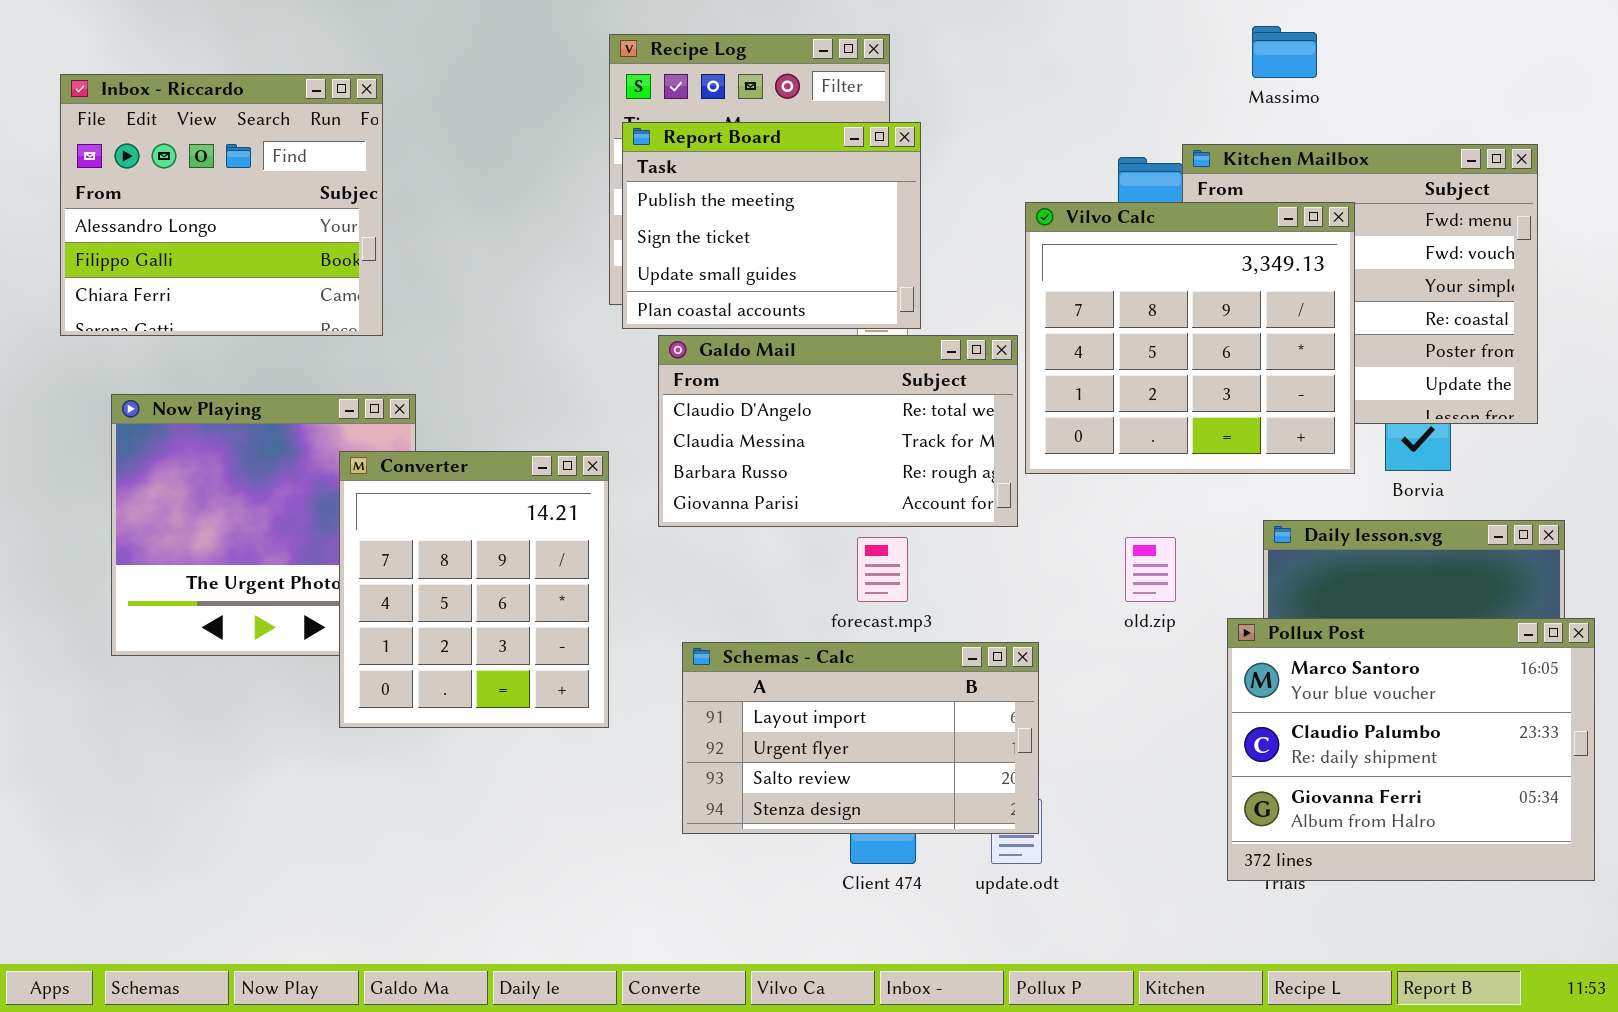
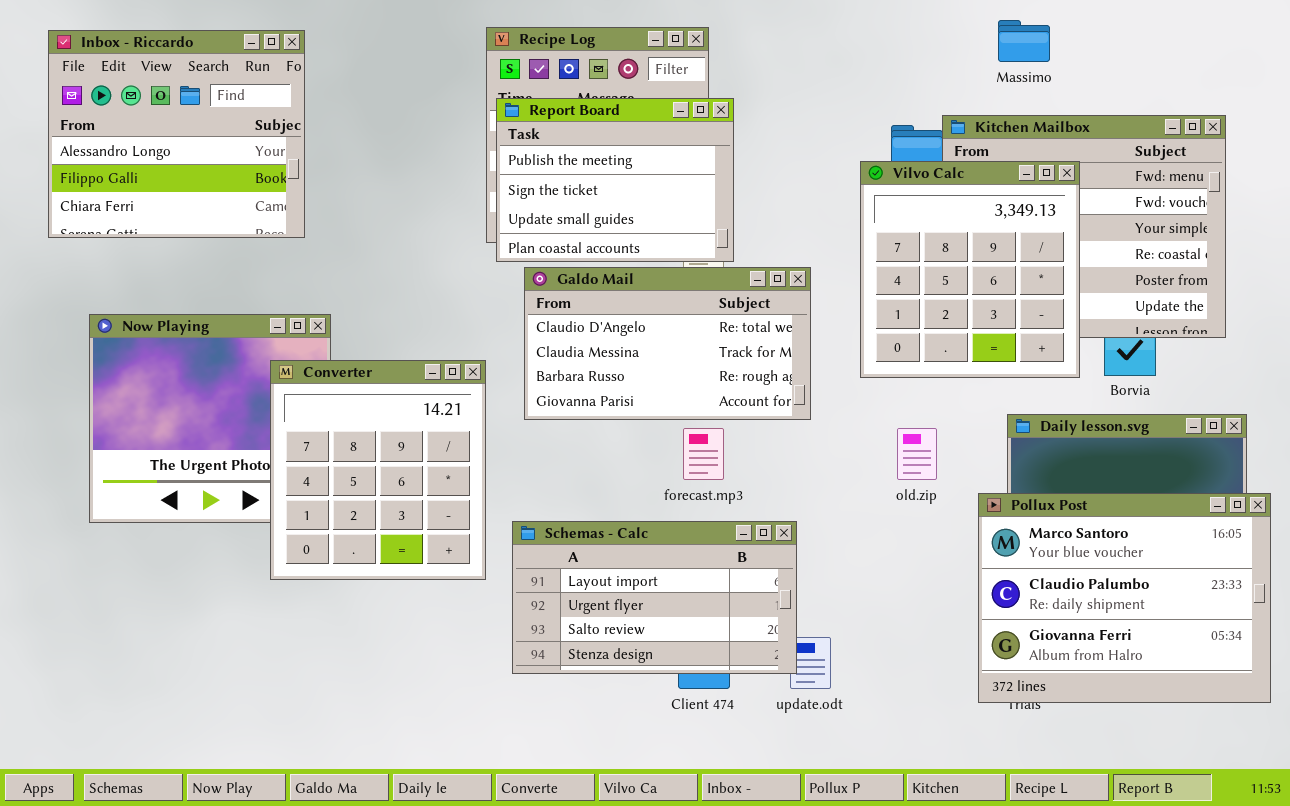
Inbox - Riccardo: [60,74,383,336] -> [48,30,305,238], moved
Vilvo Calc: [1025,202,1355,474] -> [860,161,1080,378], resized
Schemas - Calc: [682,642,1039,834] -> [512,521,797,674], moved

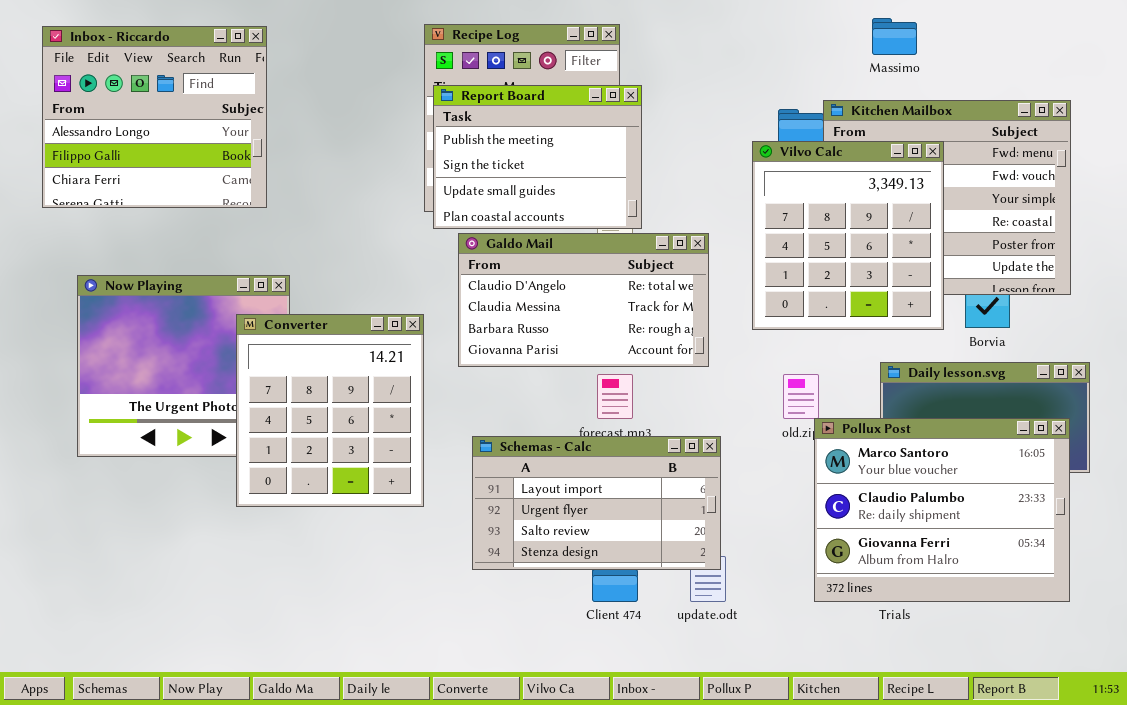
Pollux Post: [978,493,1271,703] -> [814,418,1070,602], moved
Schemas - Calc: [512,521,797,674] -> [472,436,721,570], moved

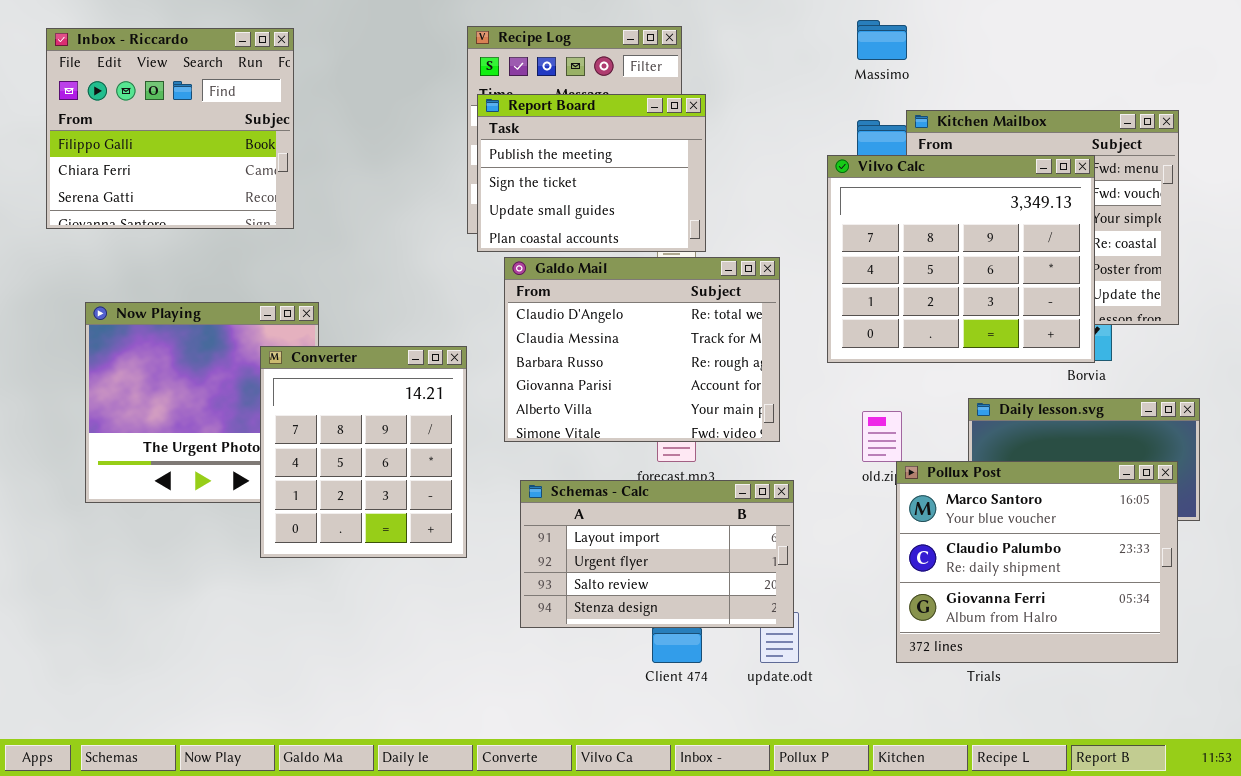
Massimo: [872,18,917,55] -> [857,20,907,60], moved
Inbox - Riccardo: [42,26,267,208] -> [46,28,294,229], scrolled down 1 row
Vilvo Calc: [752,141,944,330] -> [827,155,1095,363], resized
Galdo Mail: [458,233,709,367] -> [504,257,780,442], resized

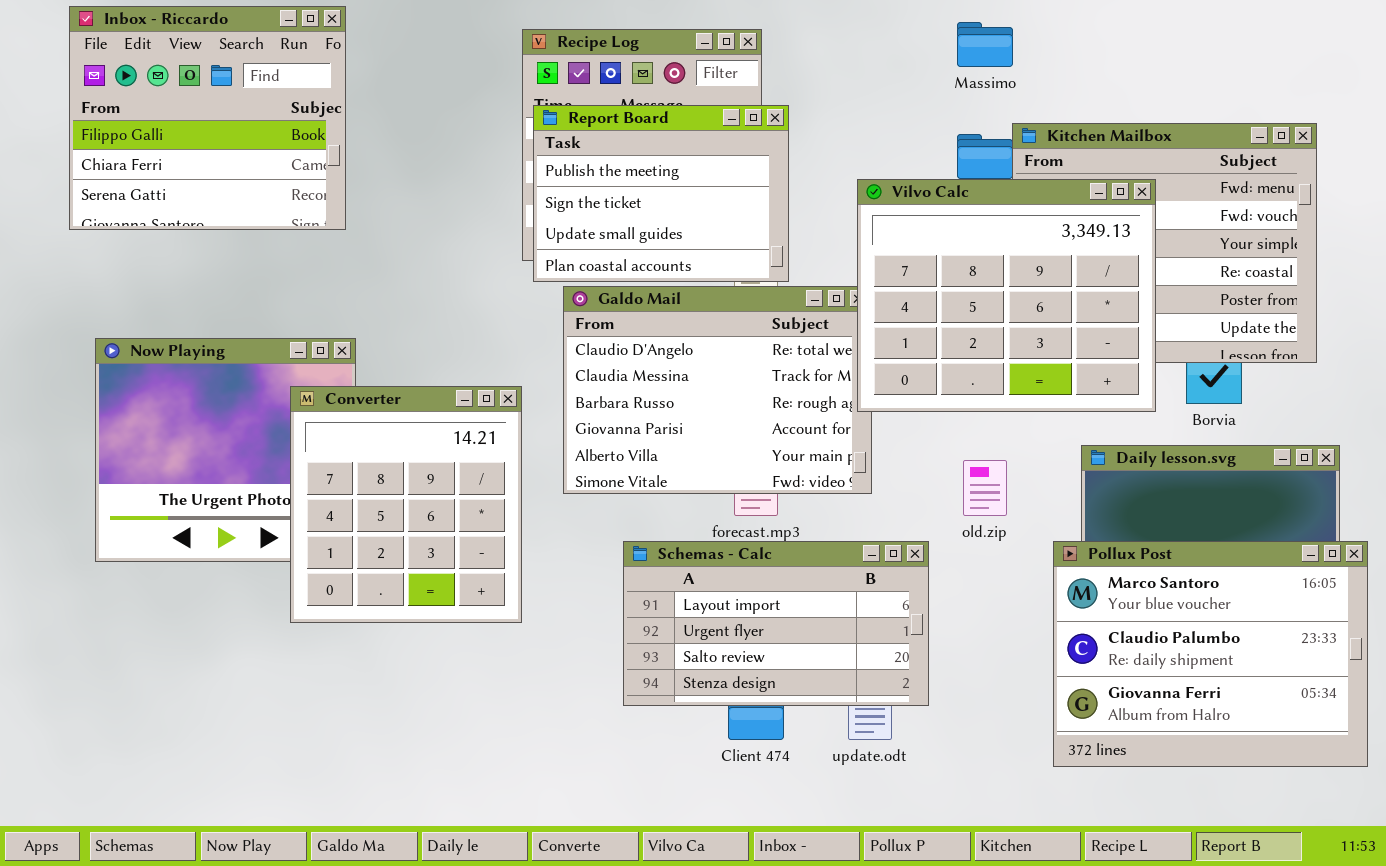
Inbox - Riccardo: [46,28,294,229] -> [69,6,346,230], moved
Vilvo Calc: [827,155,1095,363] -> [857,179,1156,412], moved
Pollux Post: [896,461,1178,663] -> [1053,541,1368,767], moved
Schemas - Calc: [520,480,794,628] -> [623,541,929,706], moved

